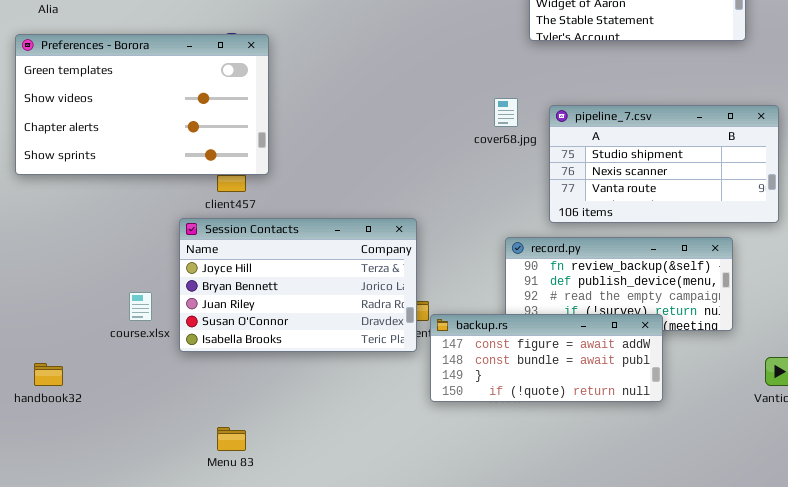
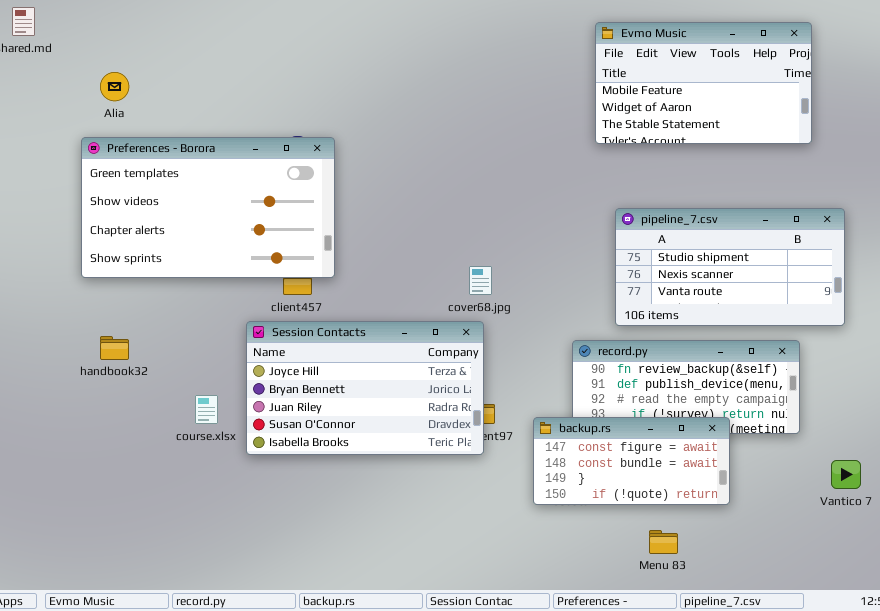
cover68.jpg: [494,98,518,127] -> [469,266,492,295], moved
backup.rs: [430,314,663,402] -> [533,417,730,505], resized
handbook32: [34,363,63,386] -> [100,336,129,360], moved
Menu 83: [217,427,246,451] -> [649,530,678,554], moved

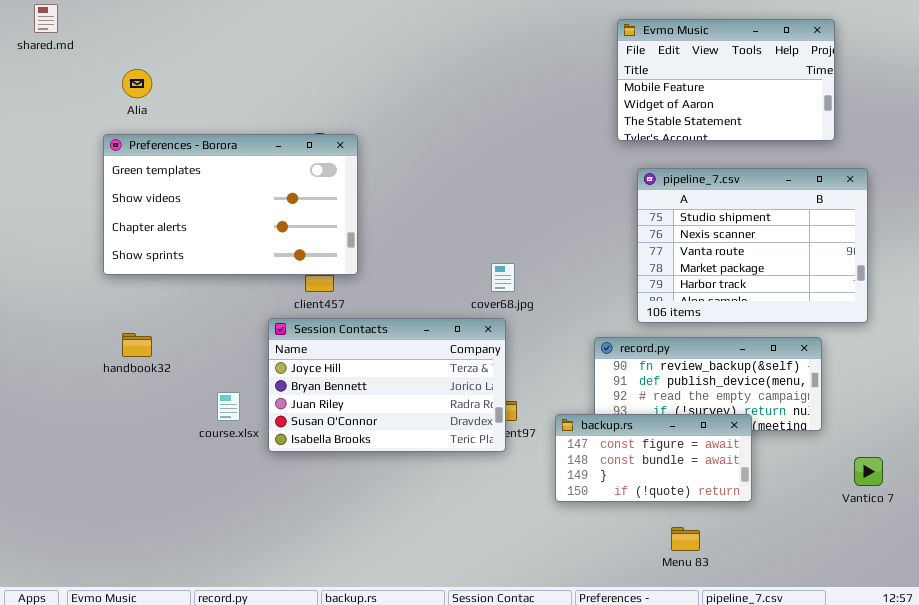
pipeline_7.csv: [615,208,845,326] -> [637,168,868,323], resized

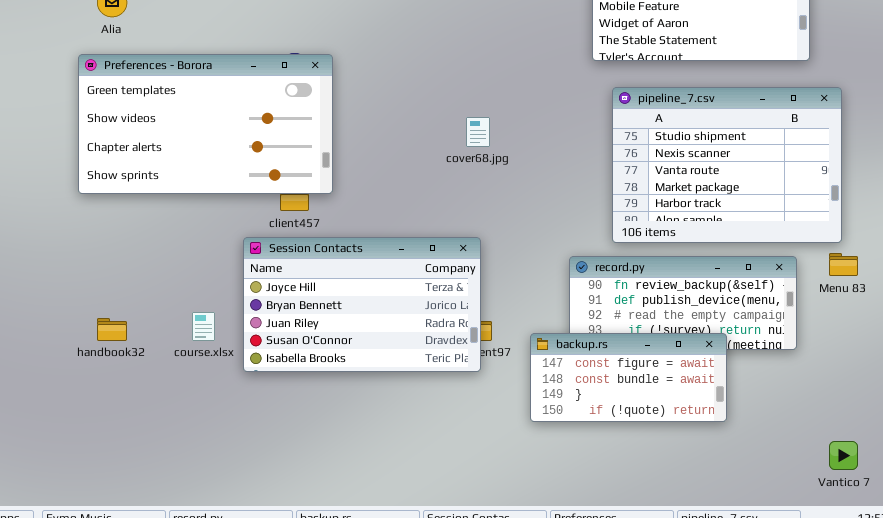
cover68.jpg: [491,263,515,292] -> [466,117,490,147], moved
handbook32: [122,333,152,357] -> [97,318,127,341], moved
Vantico 7: [854,457,883,486] -> [829,441,858,470], moved
Menu 83: [671,527,700,551] -> [829,253,858,276], moved

